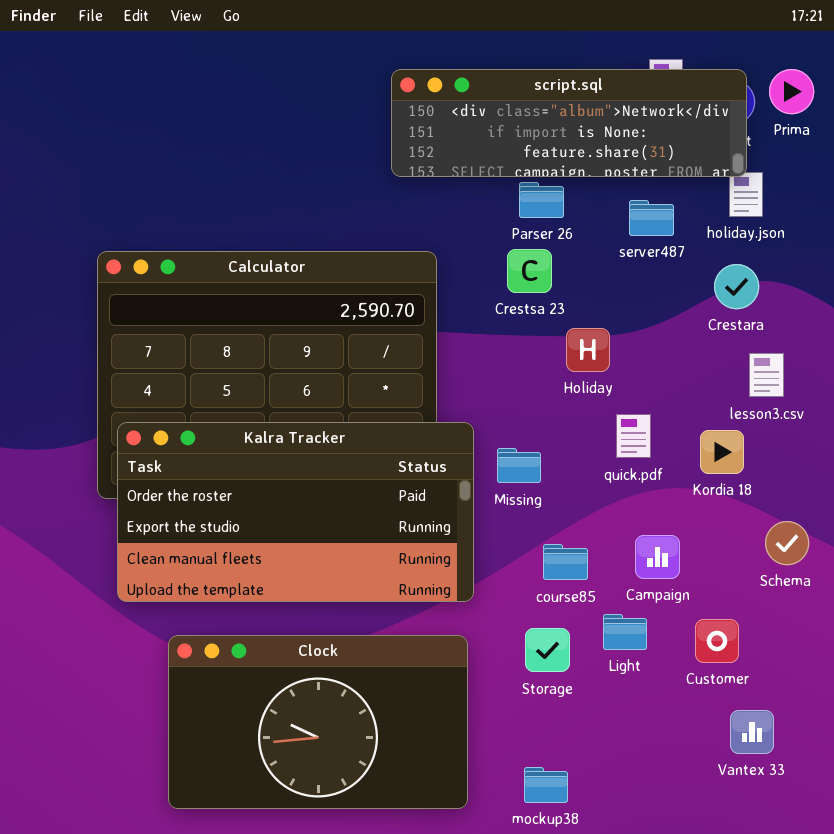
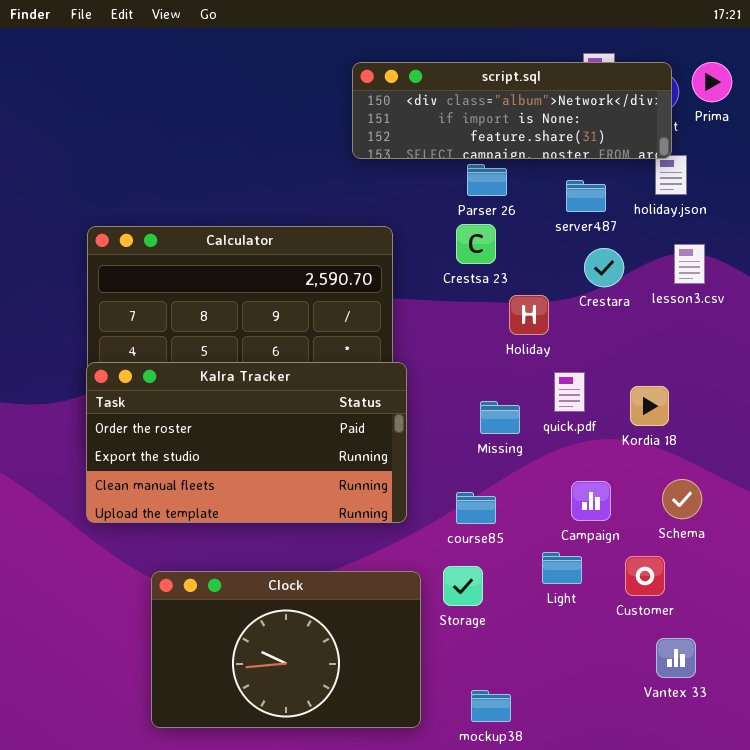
Crestara: [714,264,759,309] -> [584,248,624,287], moved
lesson3.csv: [749,353,784,397] -> [674,244,705,284], moved
Kalra Tracker: [117,422,474,602] -> [86,362,407,523], moved
Missing: [497,448,541,483] -> [480,401,520,434], moved
Schema: [765,521,809,565] -> [662,479,702,519], moved
course85: [543,544,588,580] -> [456,492,496,524], moved
Storage: [525,628,570,672] -> [443,566,483,606], moved

